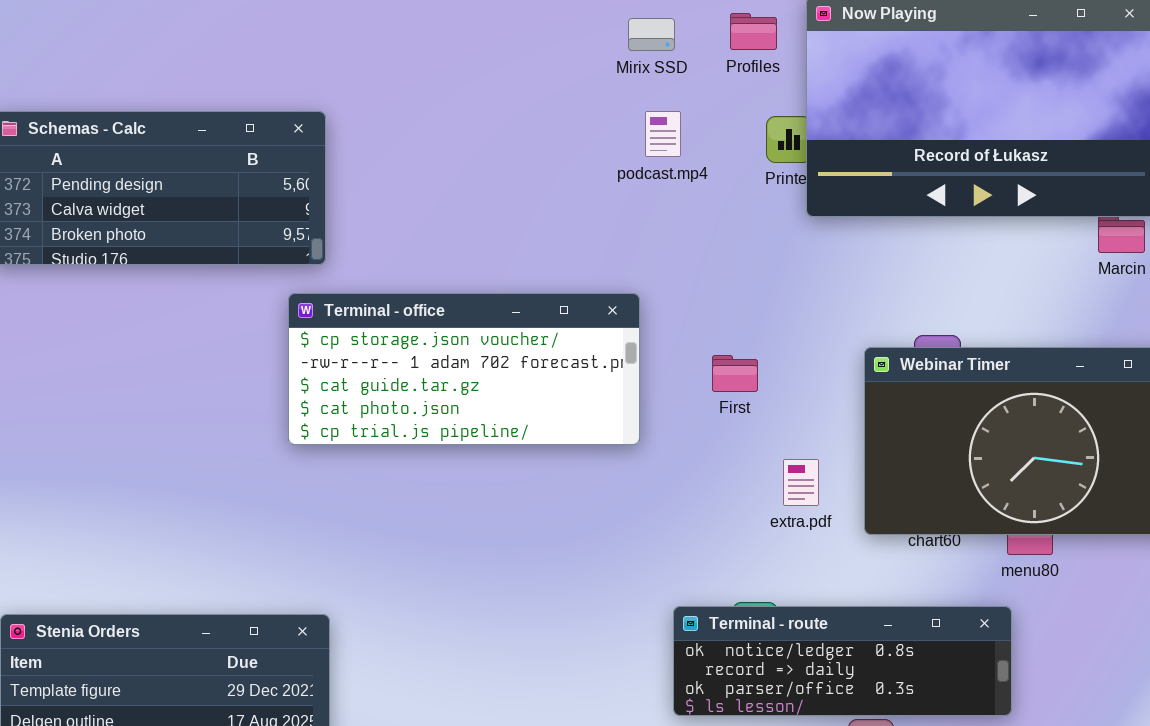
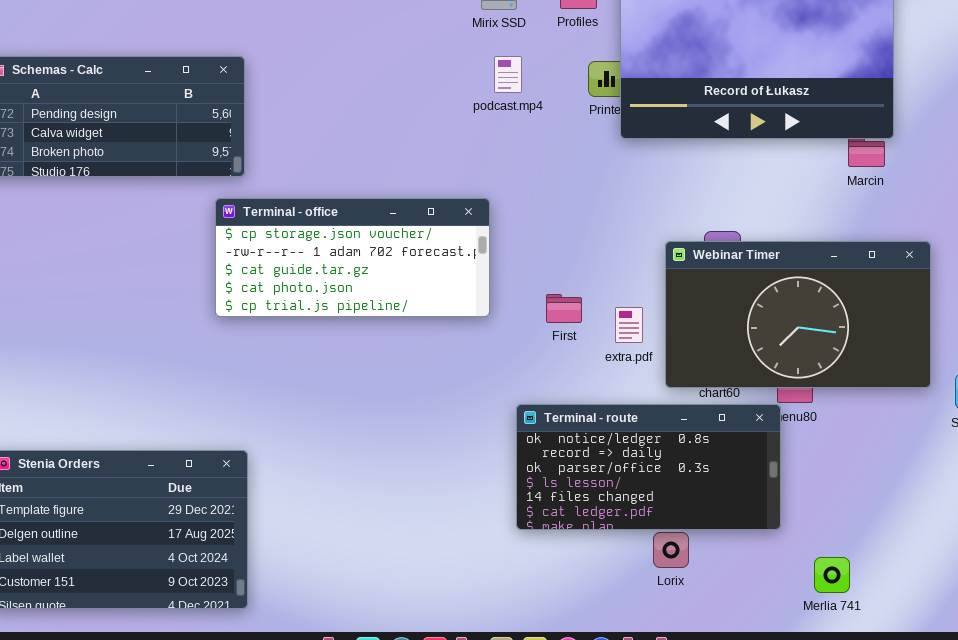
First: [712,355,758,392] -> [546,294,582,323], moved
extra.pdf: [783,459,819,506] -> [615,307,643,343], moved
Terminal - route: [673,606,1012,716] -> [516,404,781,530], resized

